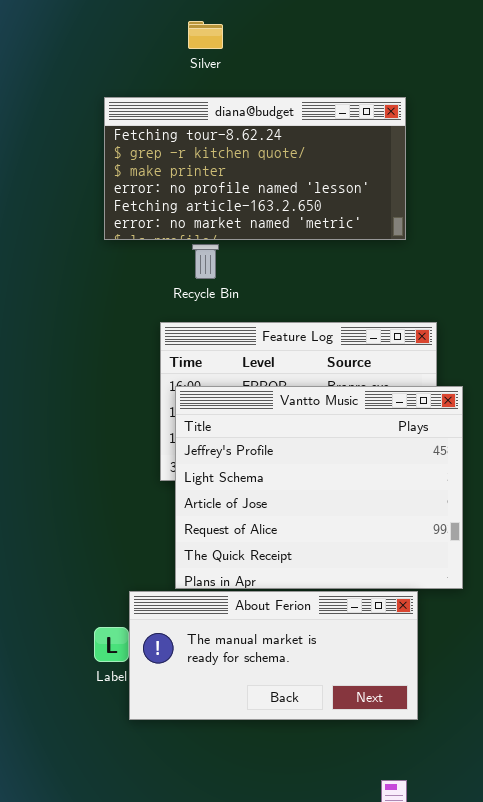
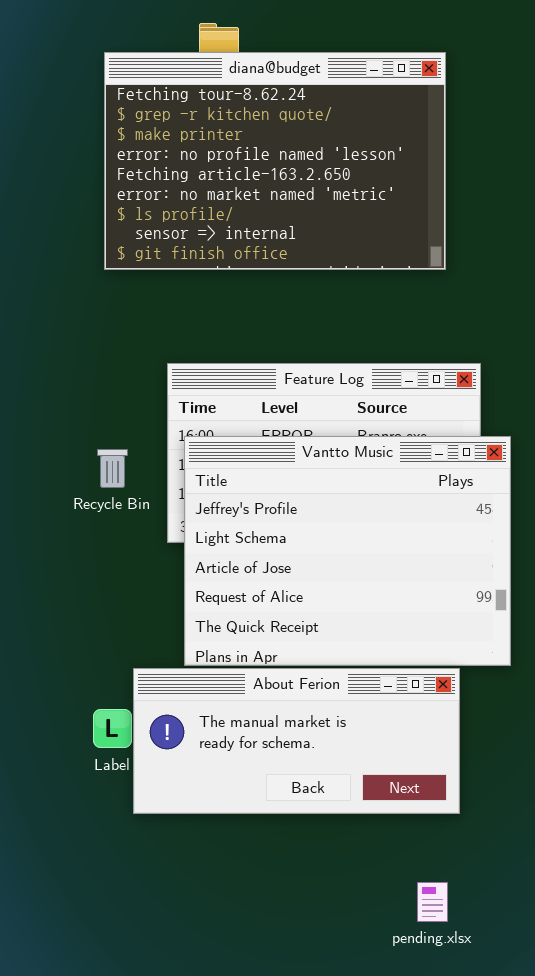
diana@budget: [104,97,406,240] -> [104,52,446,270], resized
Recycle Bin: [192,244,219,279] -> [97,449,128,488], moved

